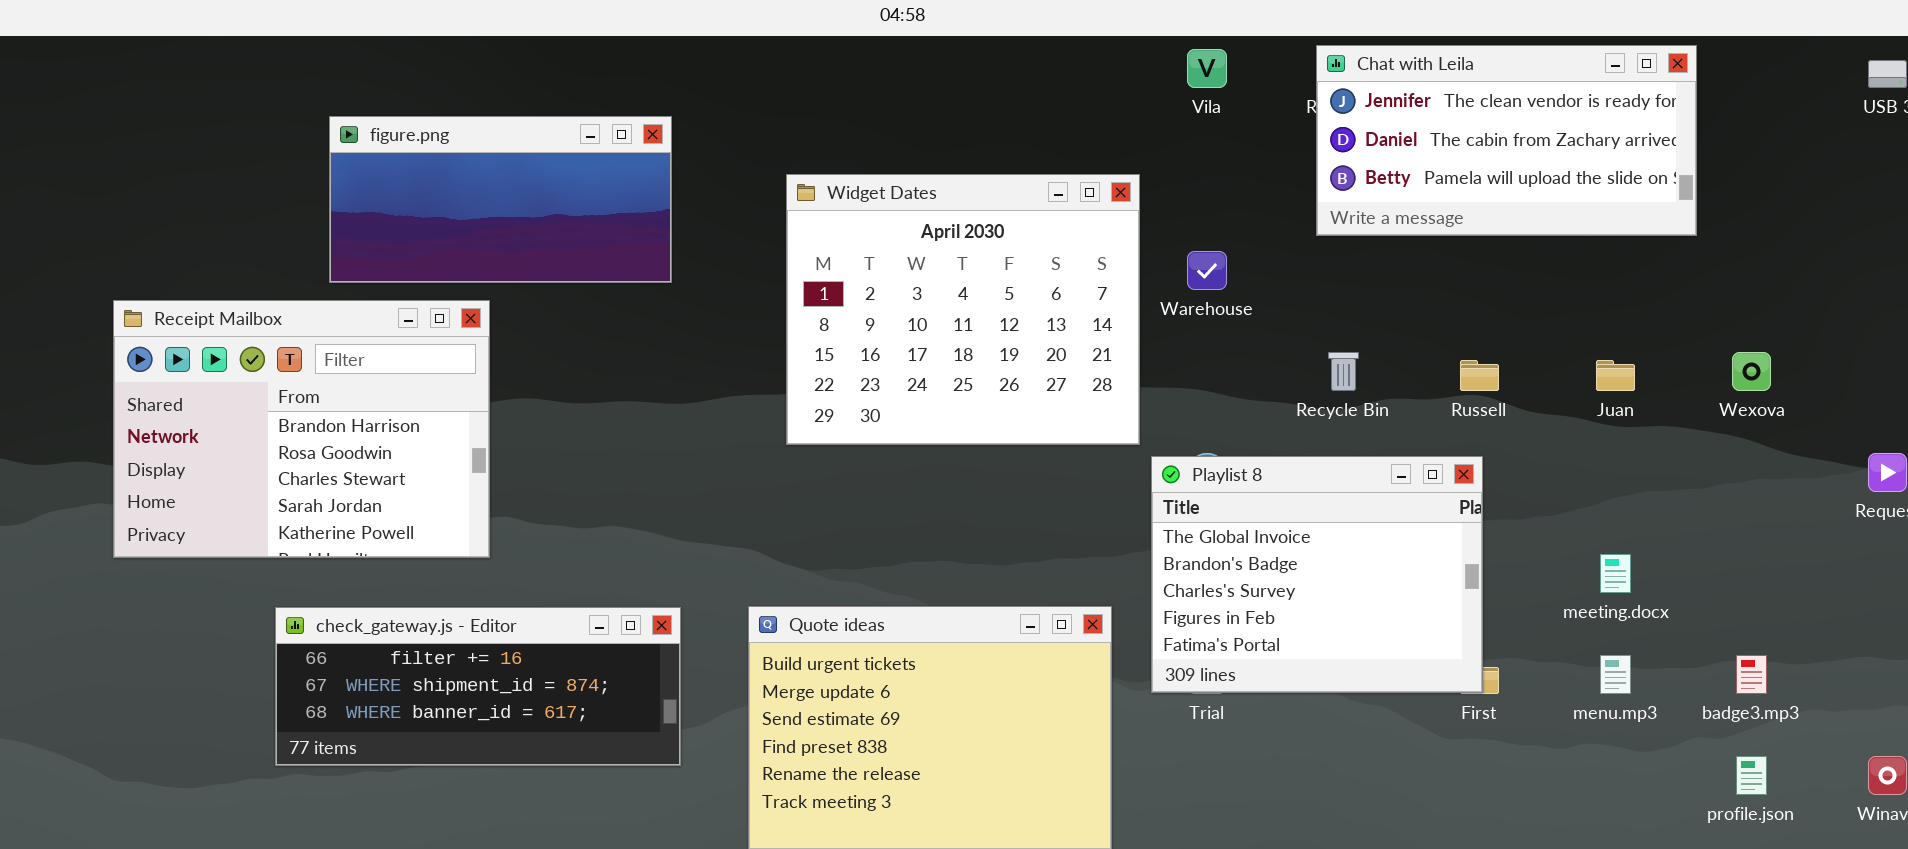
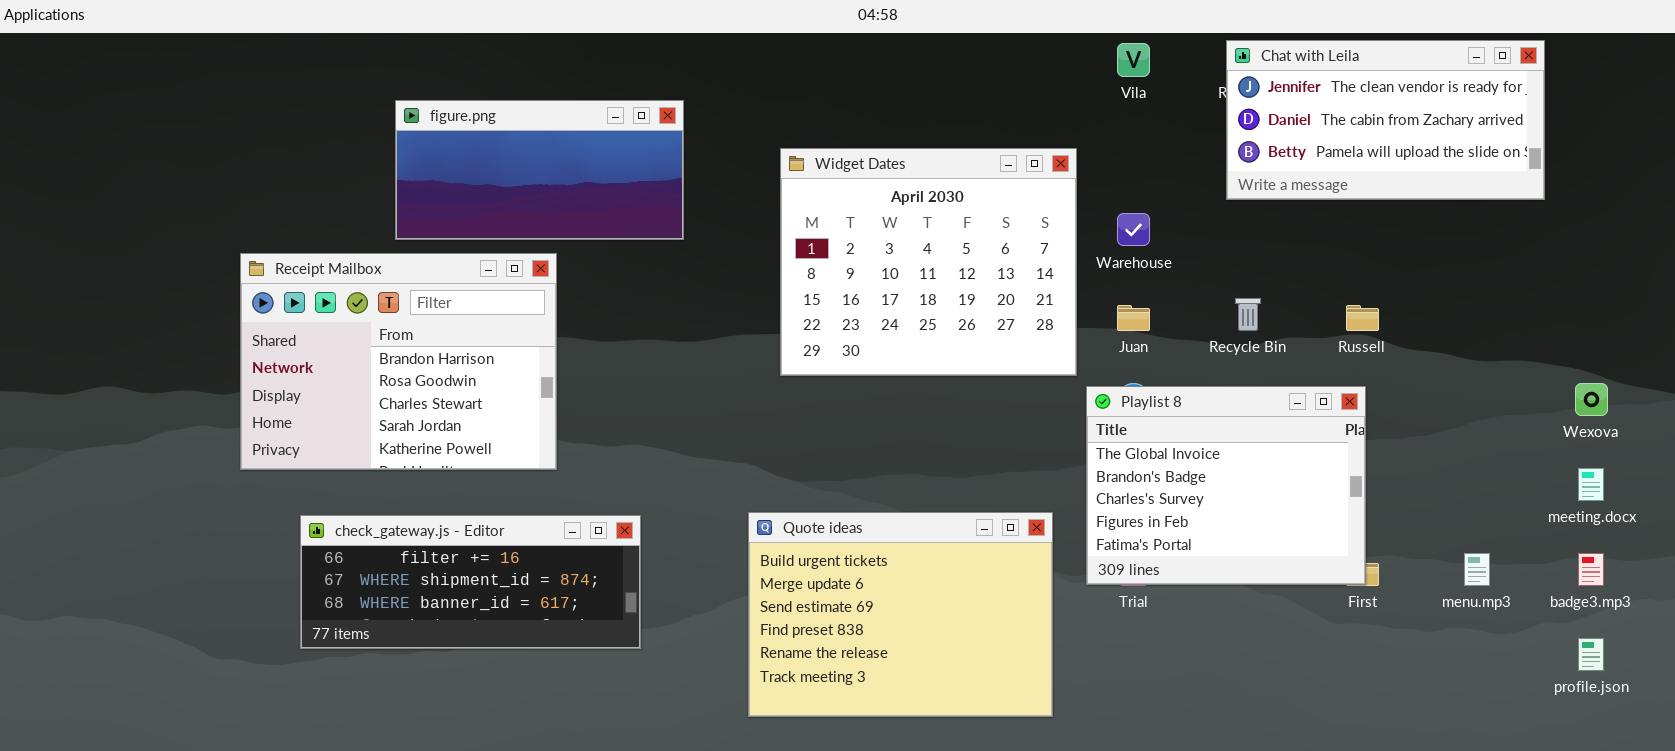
Receipt Mailbox: [113,300,490,558] -> [240,253,557,470], moved
Wexova: [1732,352,1771,391] -> [1575,383,1608,416], moved
Juan: [1596,360,1635,391] -> [1117,305,1150,331], moved
meeting.docx: [1600,554,1631,593] -> [1578,468,1604,501], moved
check_gateway.js - Editor: [275,607,681,766] -> [300,515,641,649], moved

